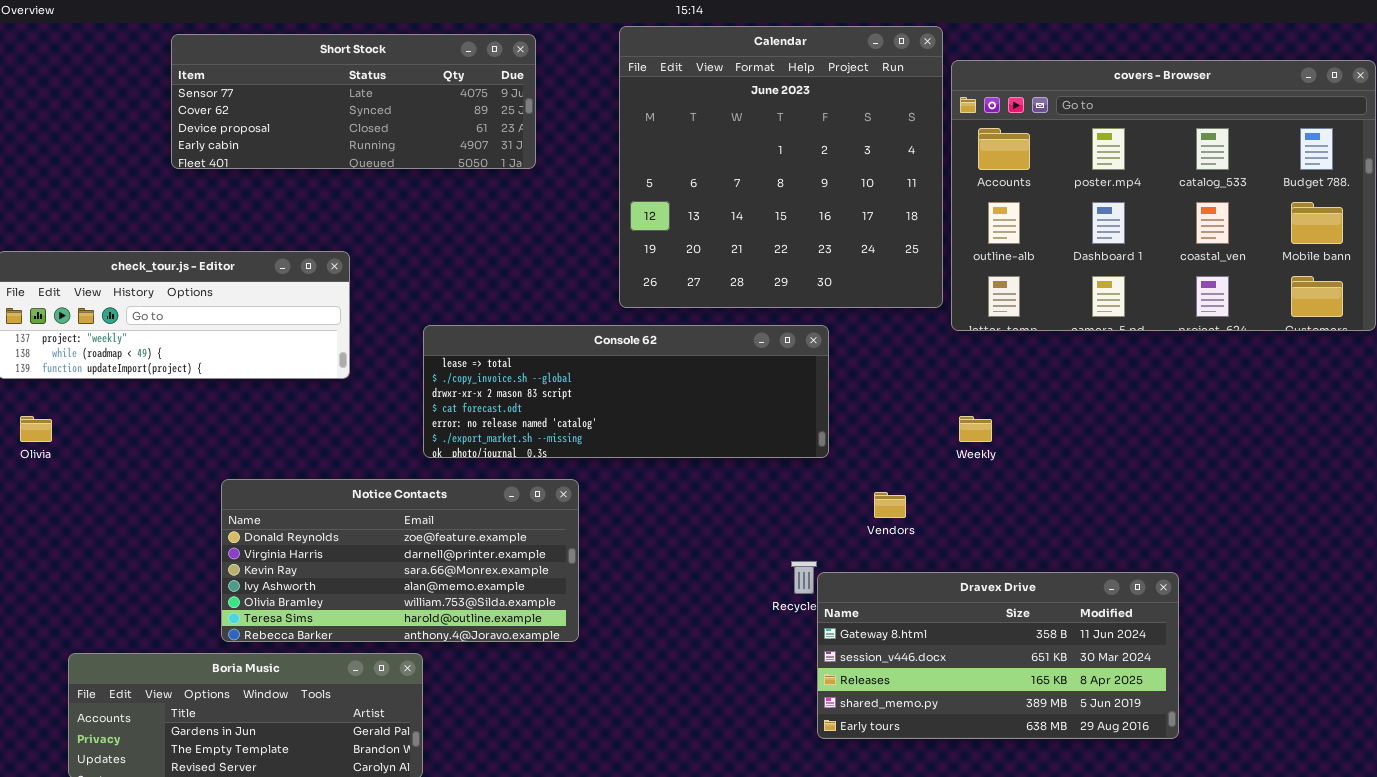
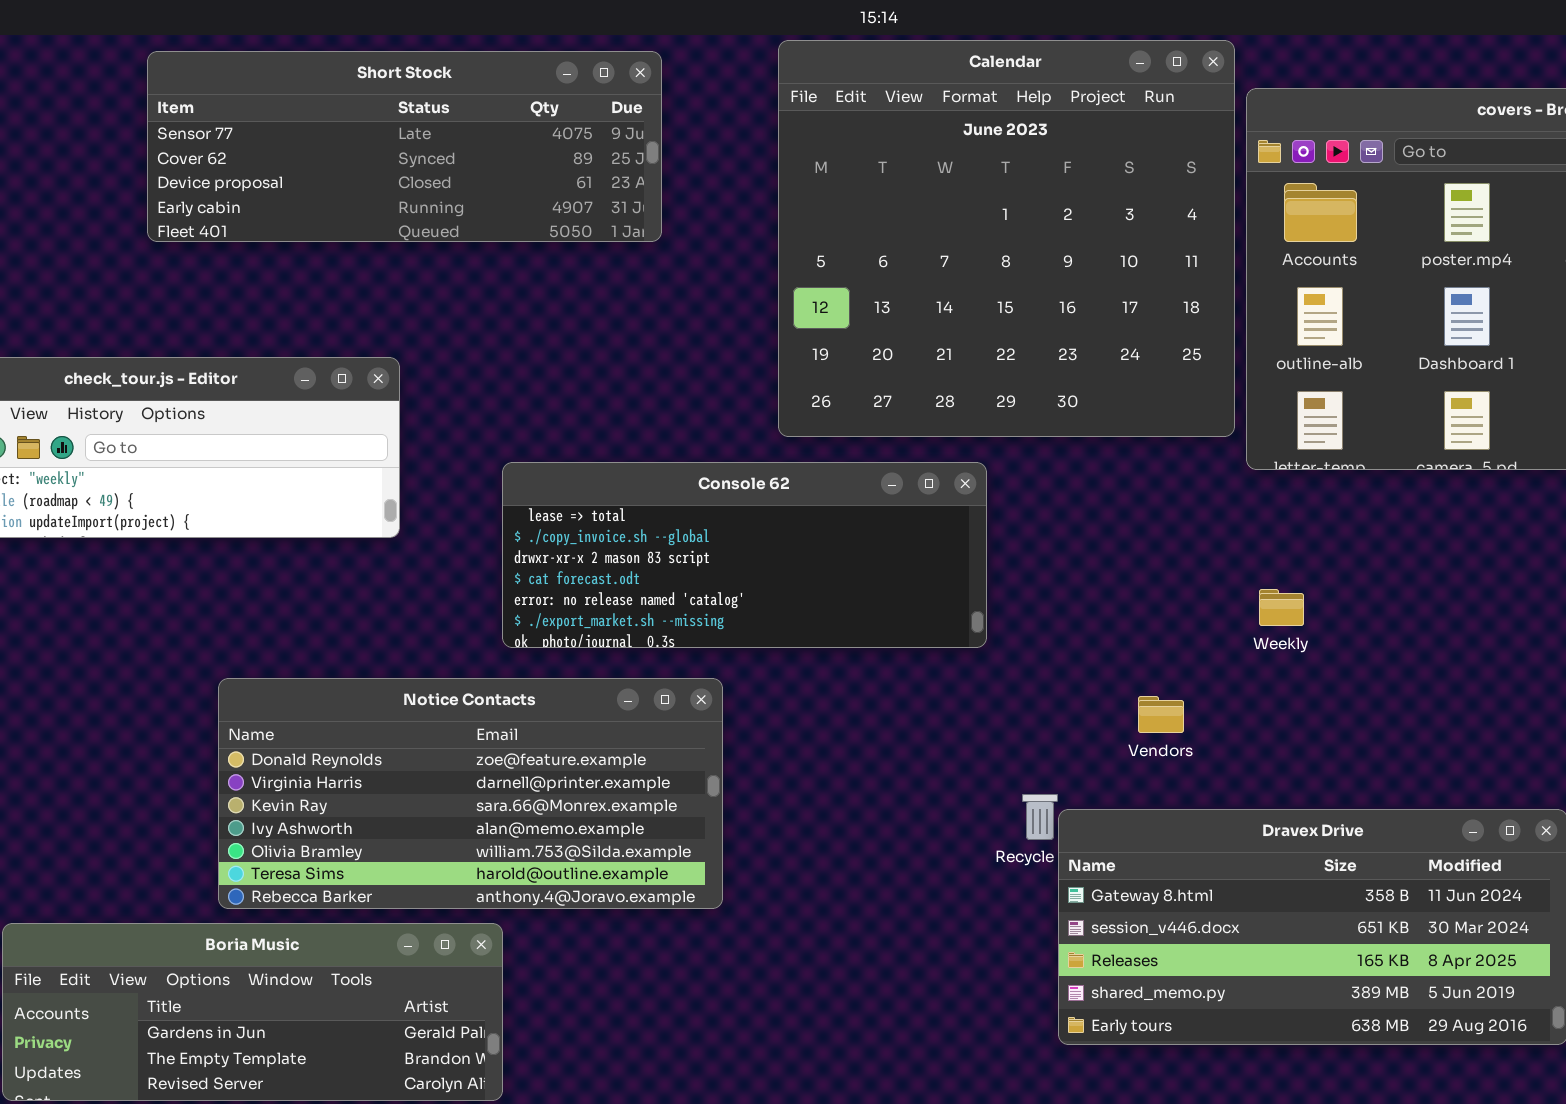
Console 62: [423,325,829,458] -> [502,462,987,648], resized

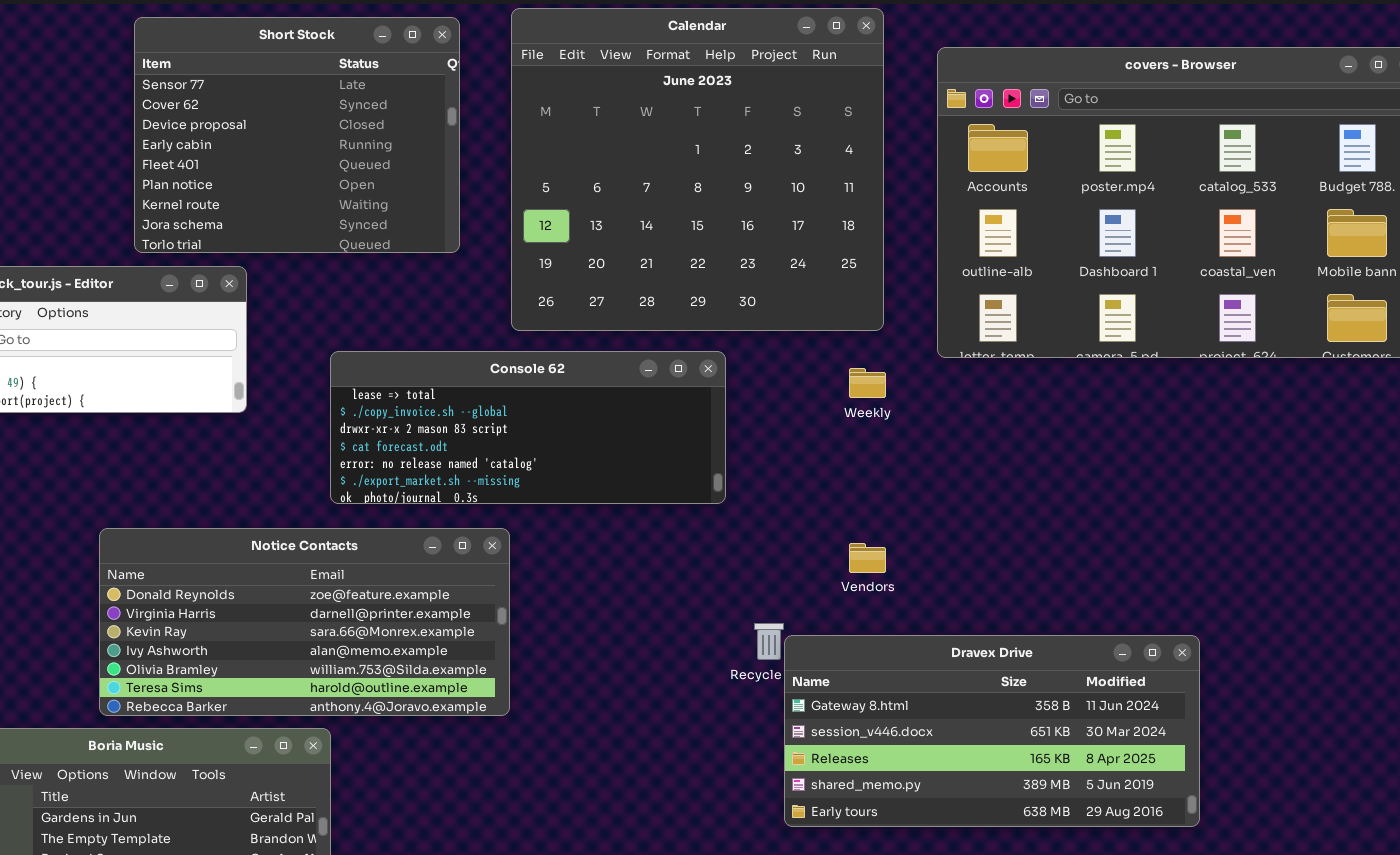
Calendar: [778,40,1235,437] -> [511,8,884,331], moved
Short Stock: [147,51,662,242] -> [134,17,460,253], resized
Weekly: [1259,589,1304,626] -> [849,368,886,398], moved

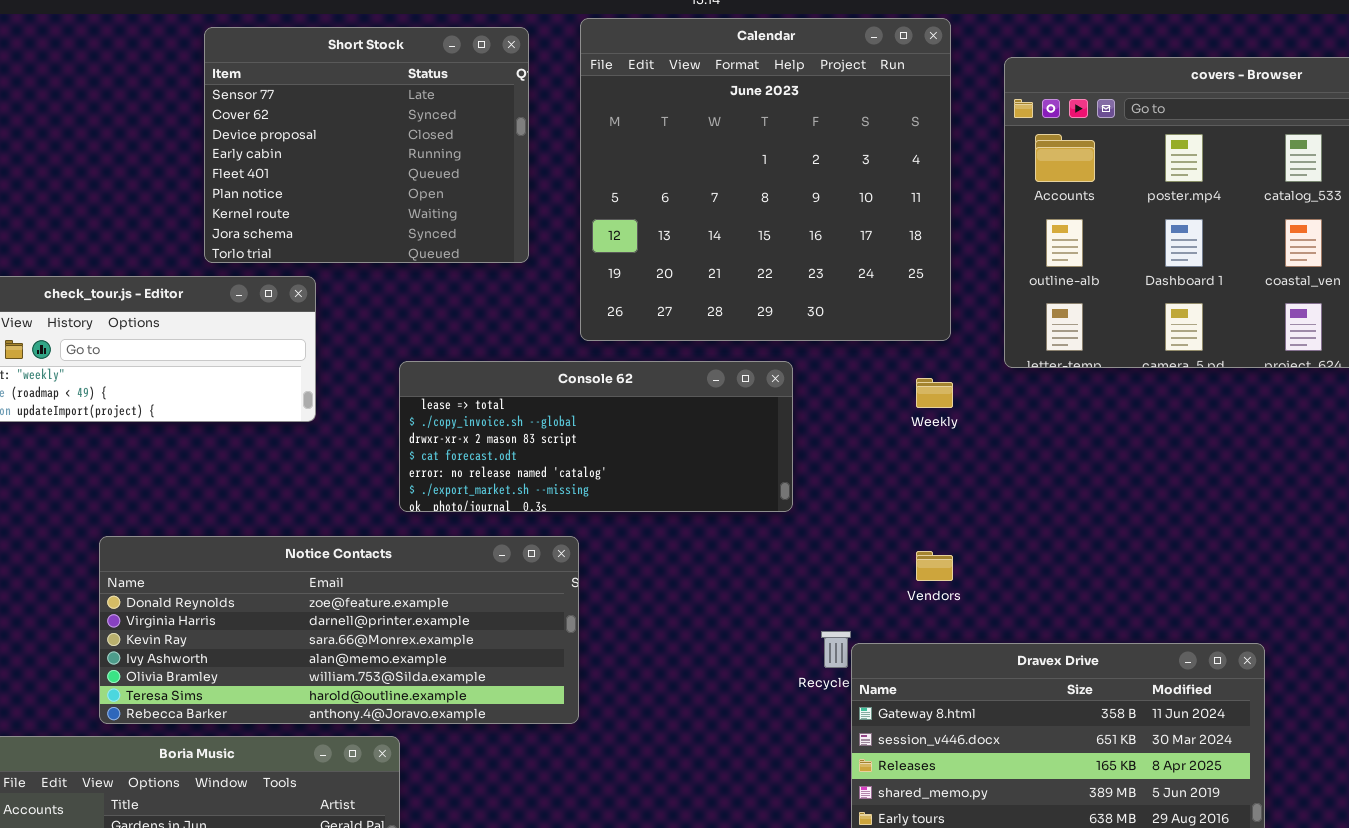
Notice Contacts: [99,528,510,716] -> [99,536,579,724], resized

